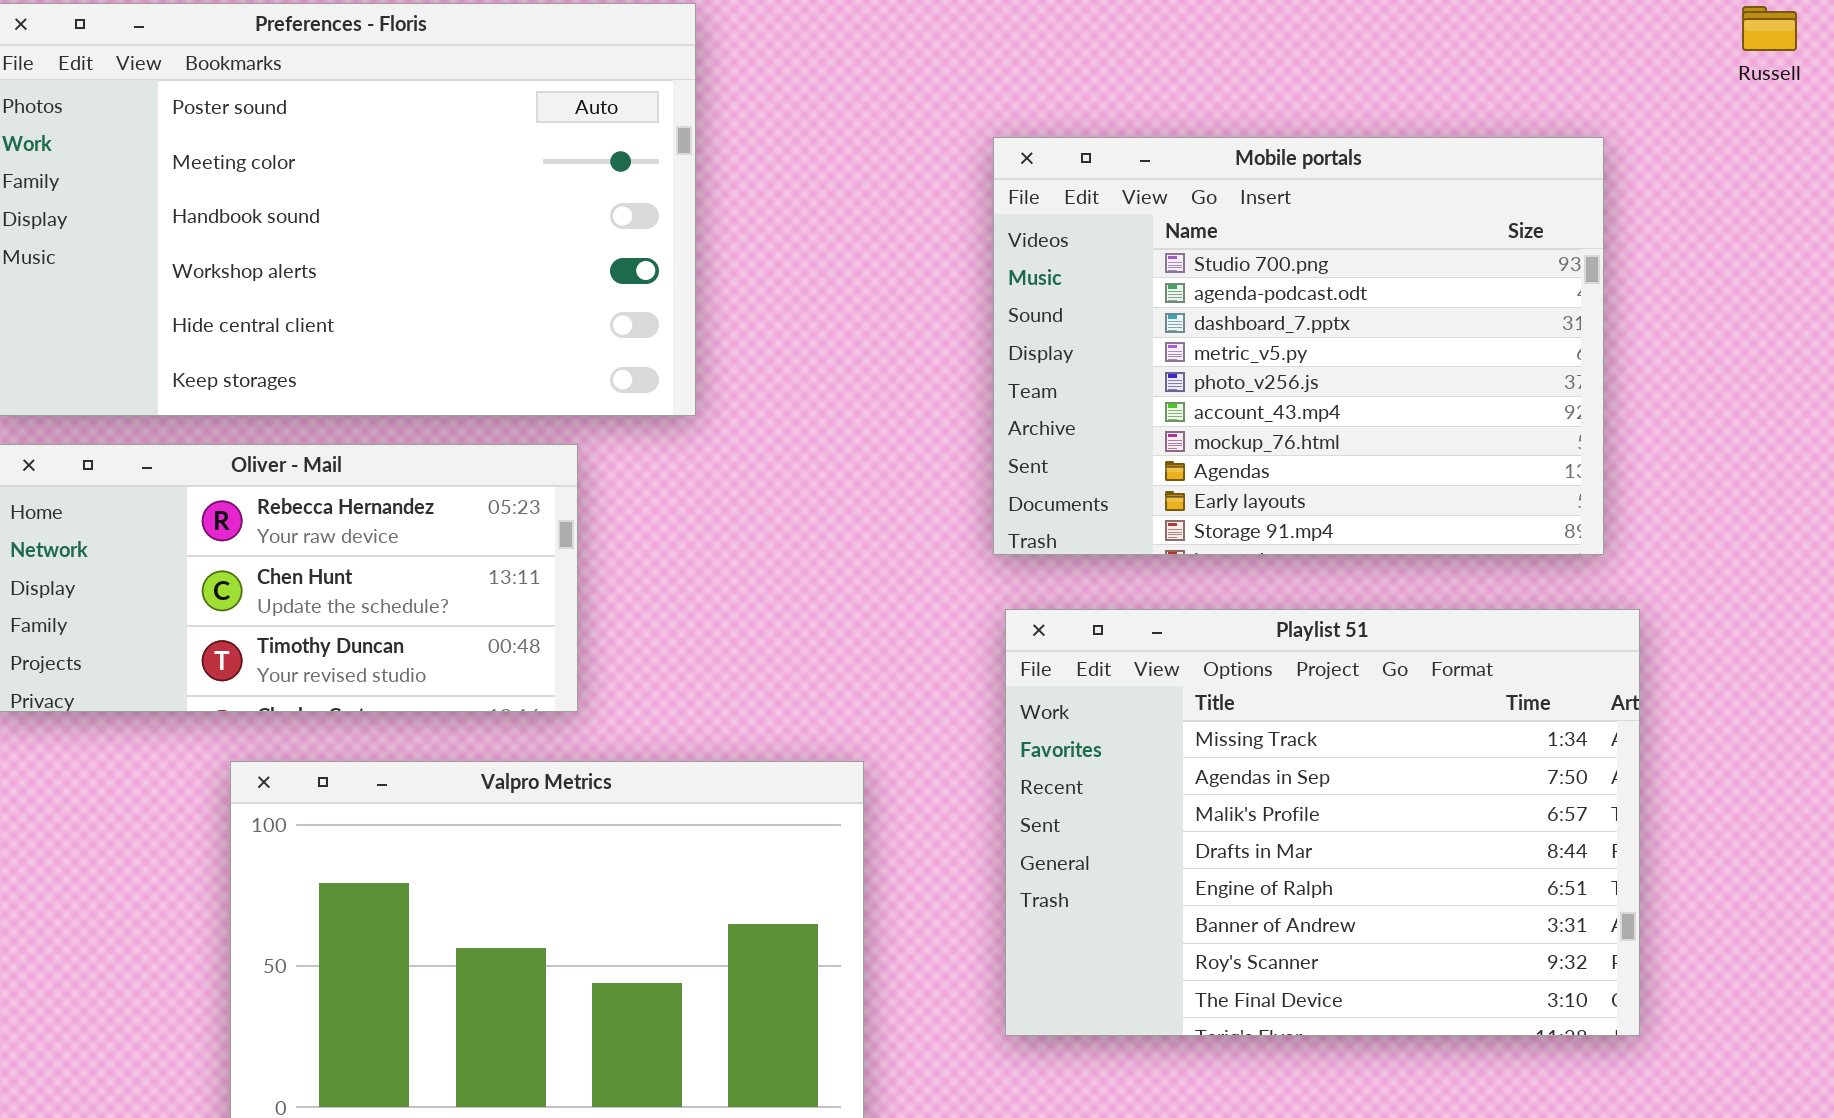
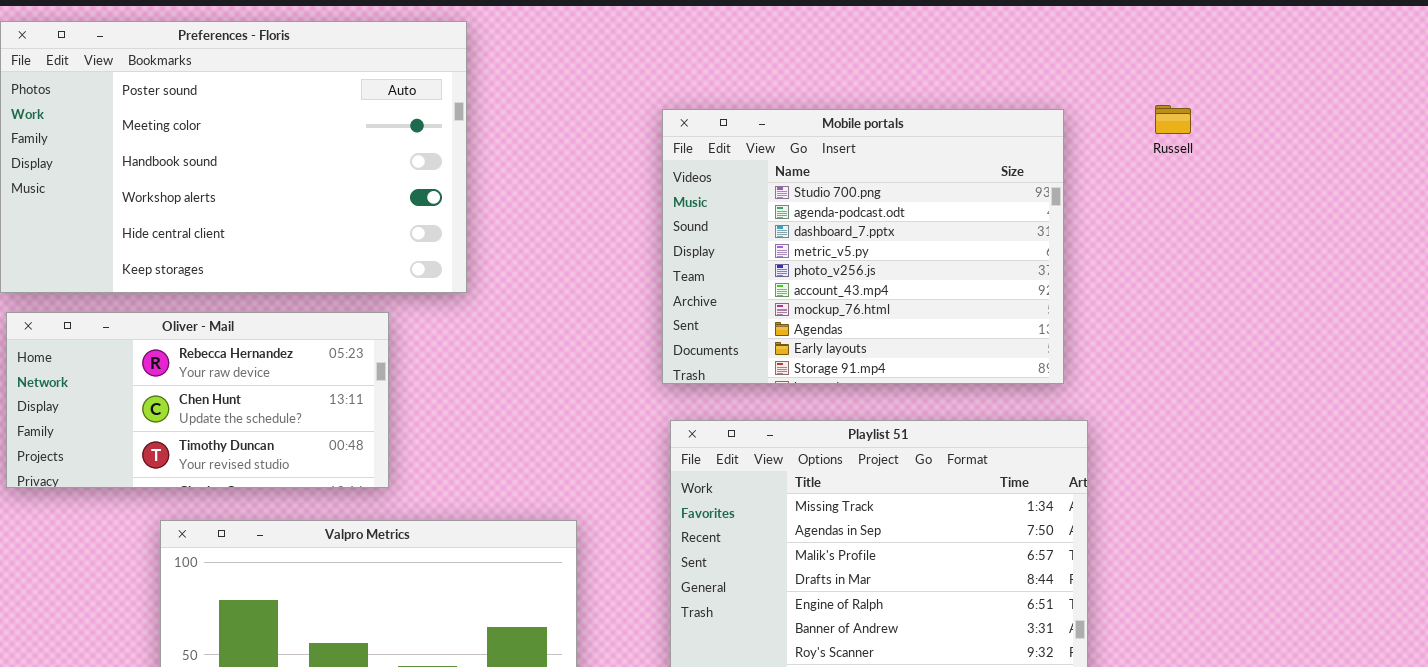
Russell: [1742,6,1797,51] -> [1155,105,1191,134], moved

